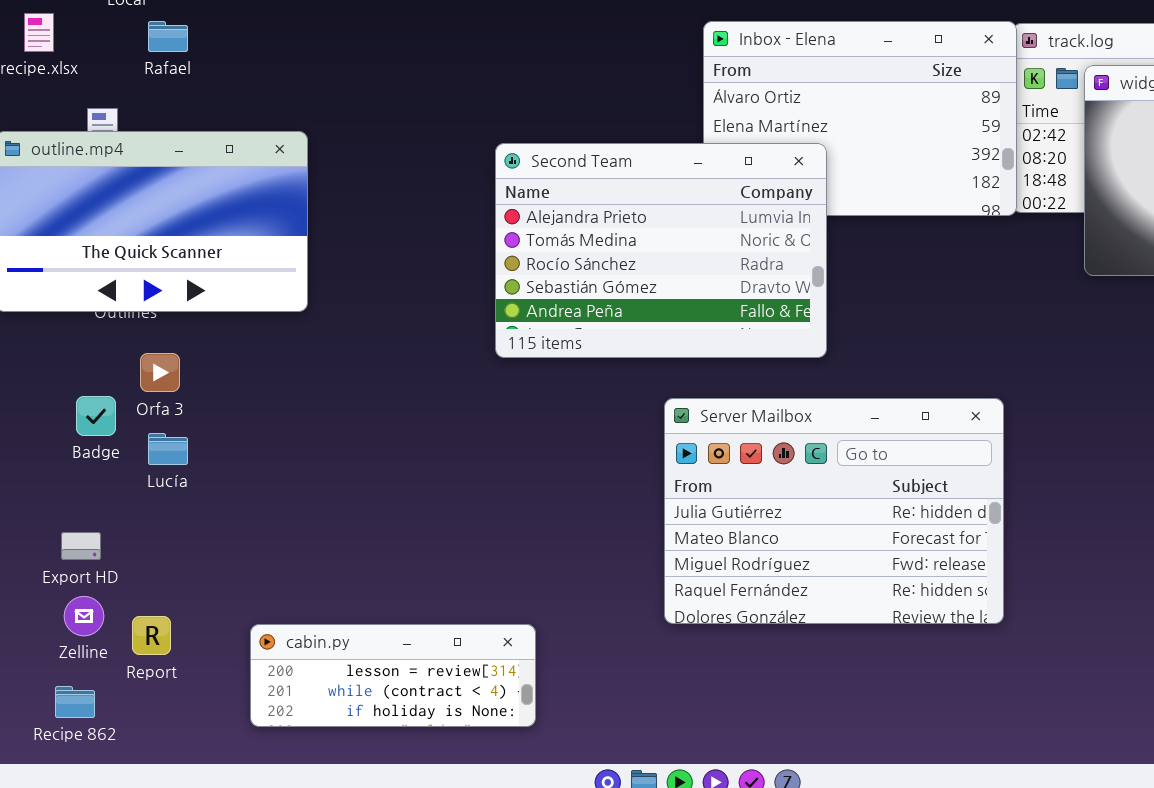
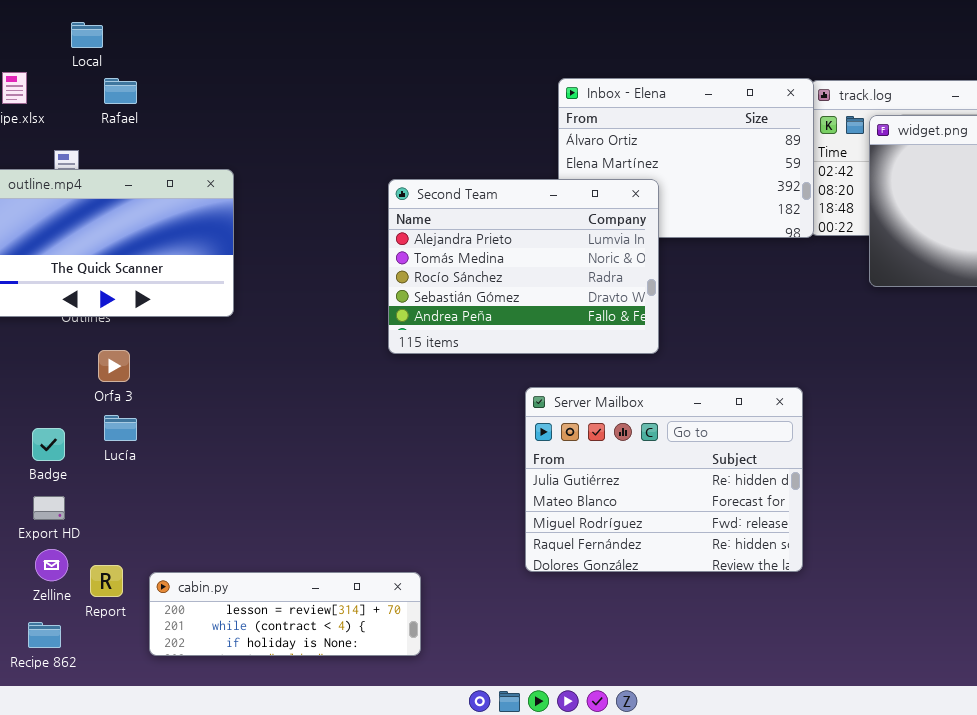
Badge: [76,396,116,436] -> [32,428,65,461], moved
cabin.py: [250,624,536,727] -> [149,572,421,656], resized

